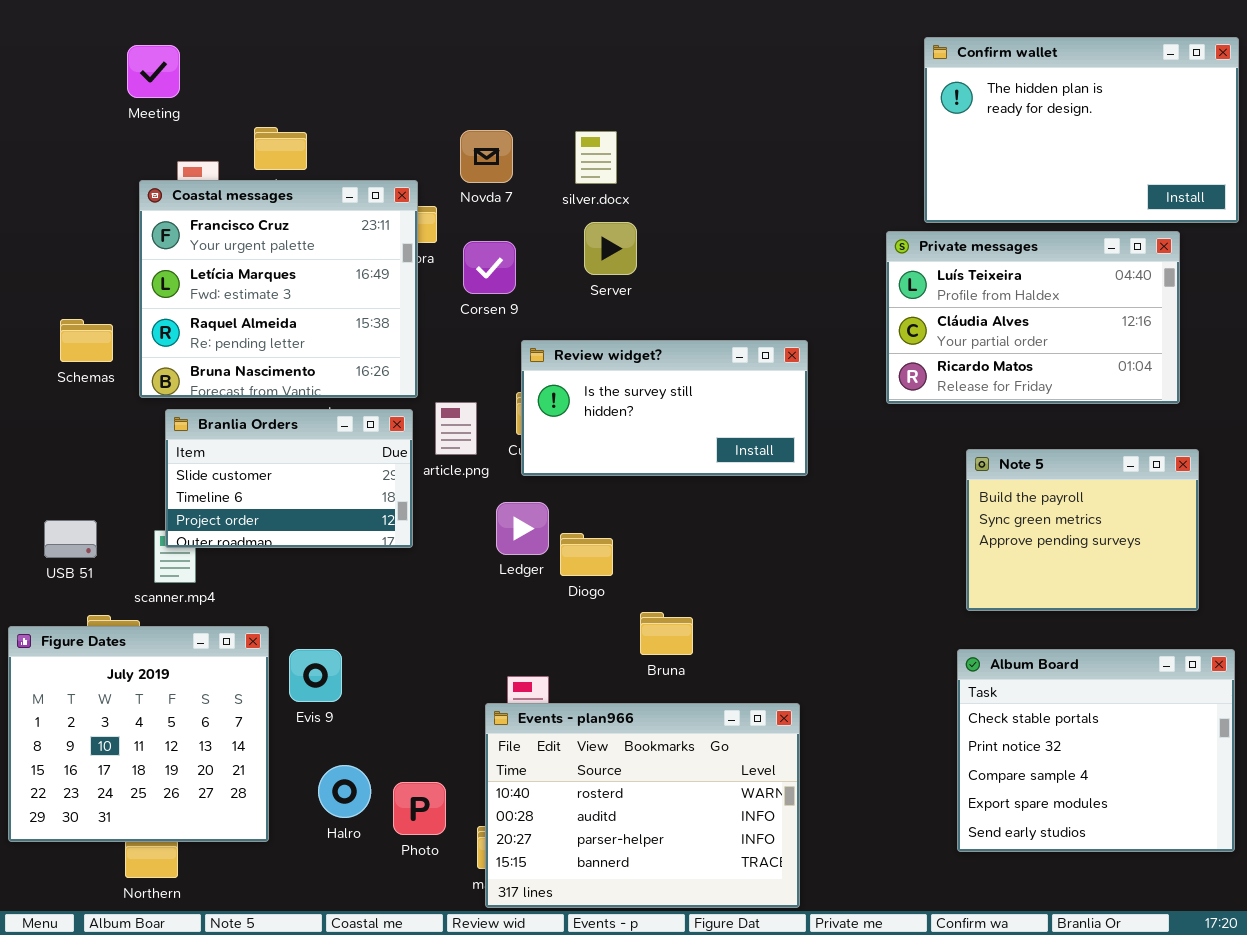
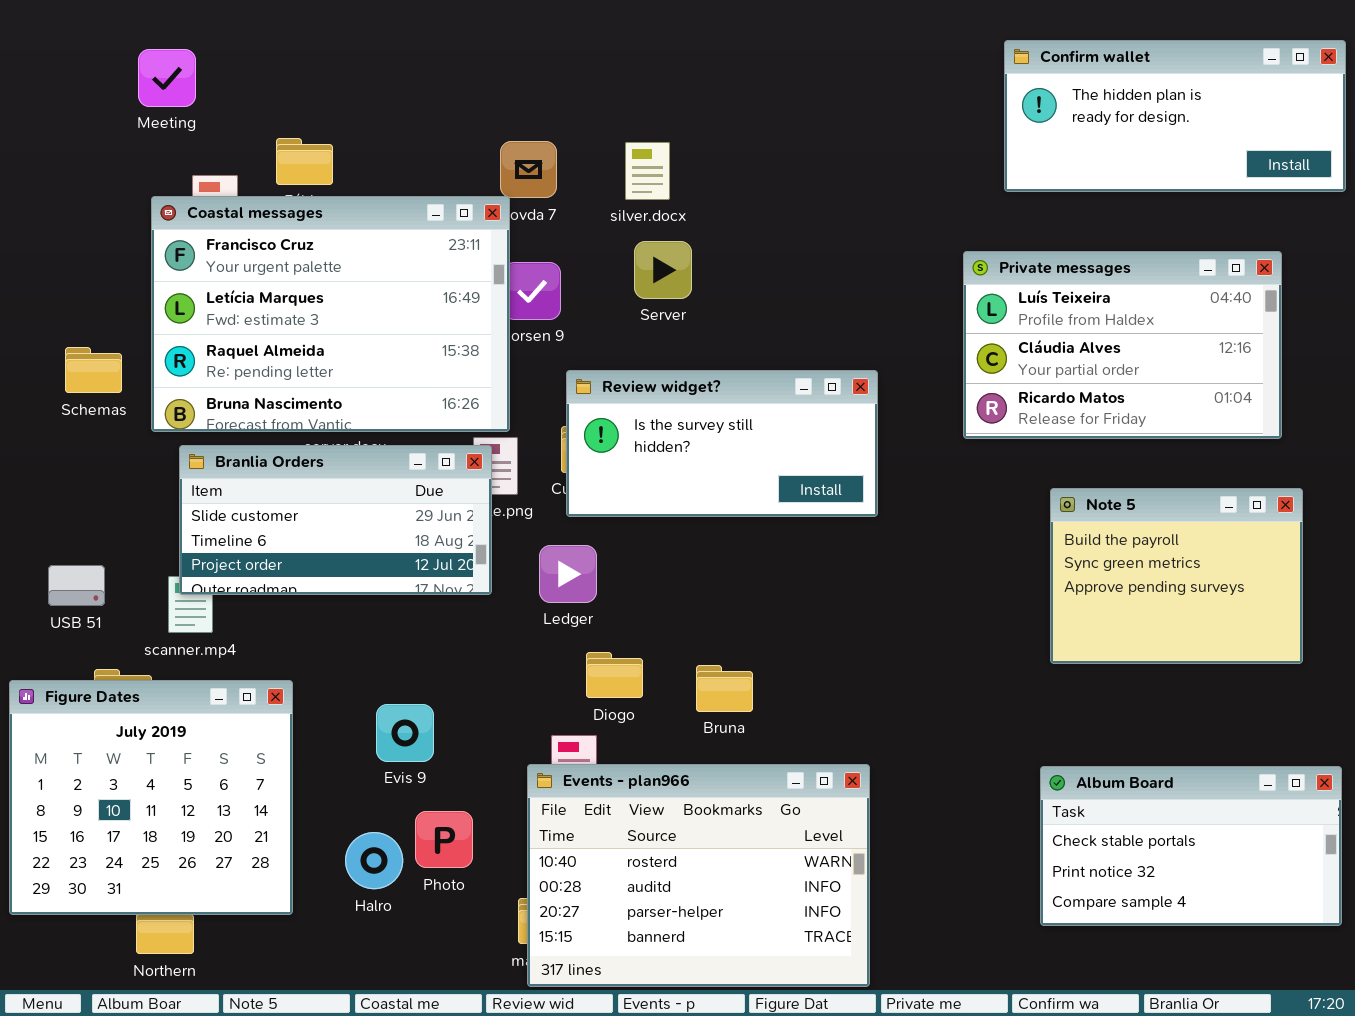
Confirm wallet: [924,37,1239,223] -> [1004,40,1346,192], resized
Coastal messages: [139,180,418,398] -> [151,196,510,432], resized
Branlia Orders: [165,409,413,548] -> [179,445,492,595], resized
Diogo: [560,533,613,576] -> [586,652,643,698], moved
Evis 9: [289,649,342,702] -> [376,704,434,762], moved
Album Board: [957,649,1235,852] -> [1040,766,1342,926], resized
Photo: [393,782,446,835] -> [415,811,473,868], moved

